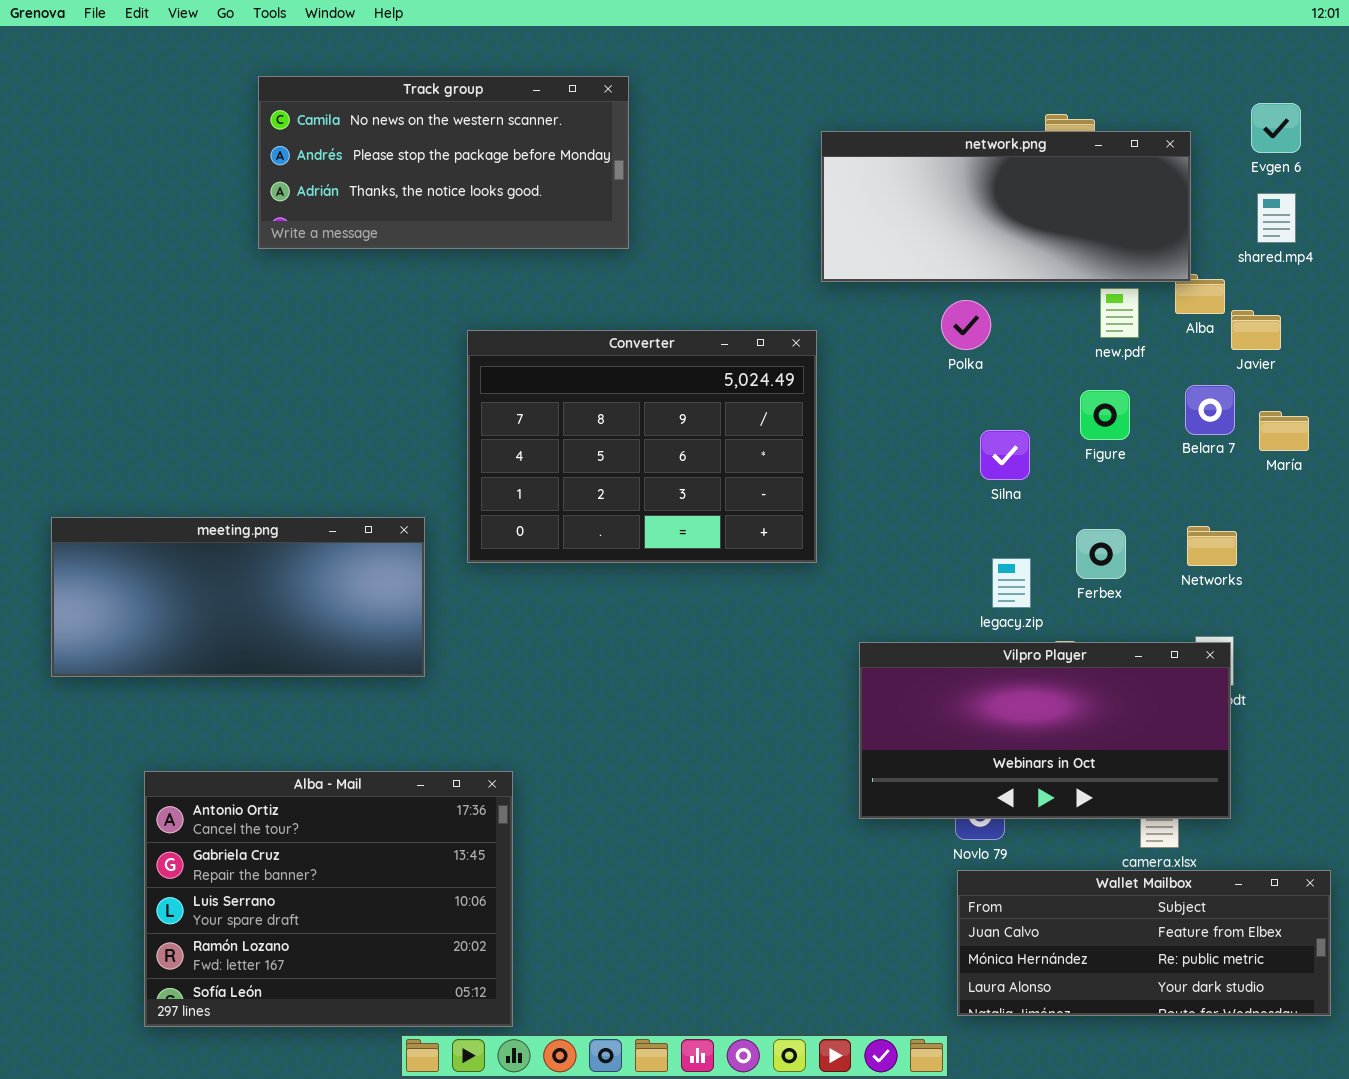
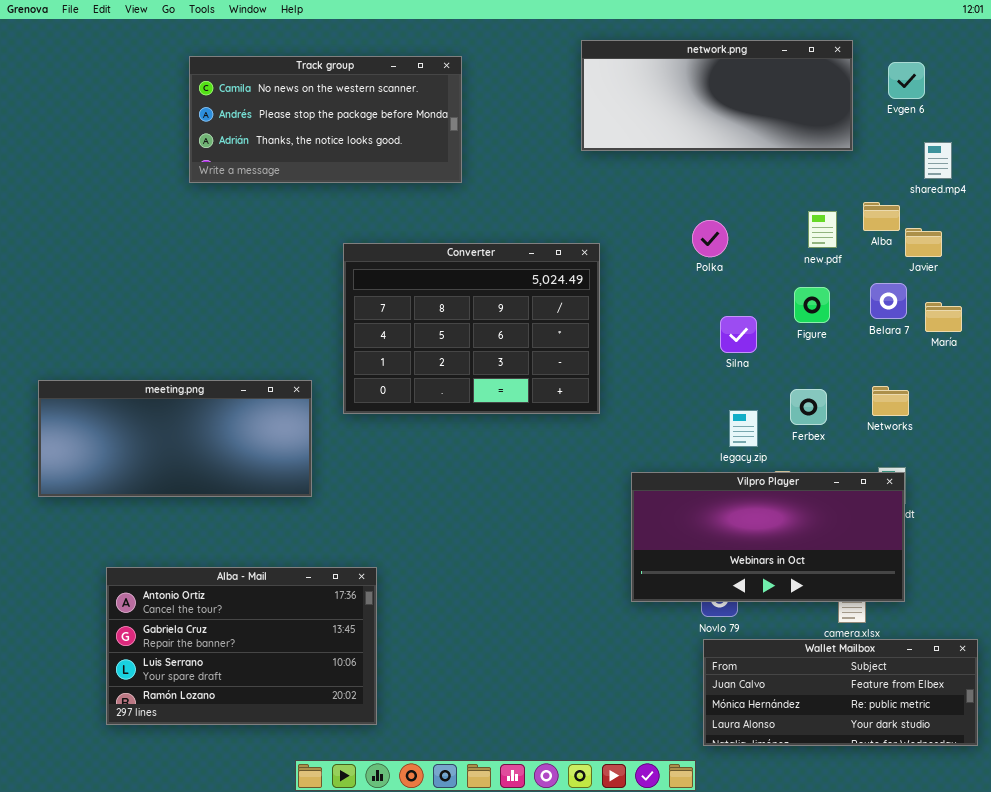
Evgen 6: [1251,103,1301,153] -> [888,62,925,99], moved
network.png: [821,131,1191,282] -> [581,40,853,151], moved
Alba - Mail: [144,771,513,1027] -> [106,567,377,725], resized

